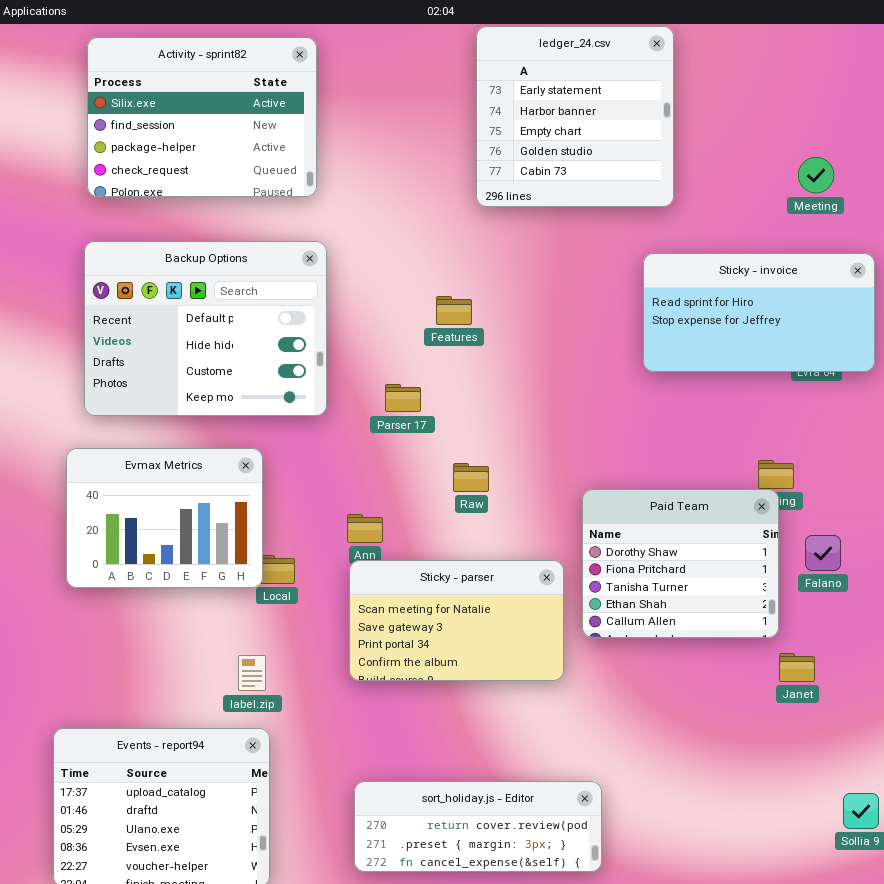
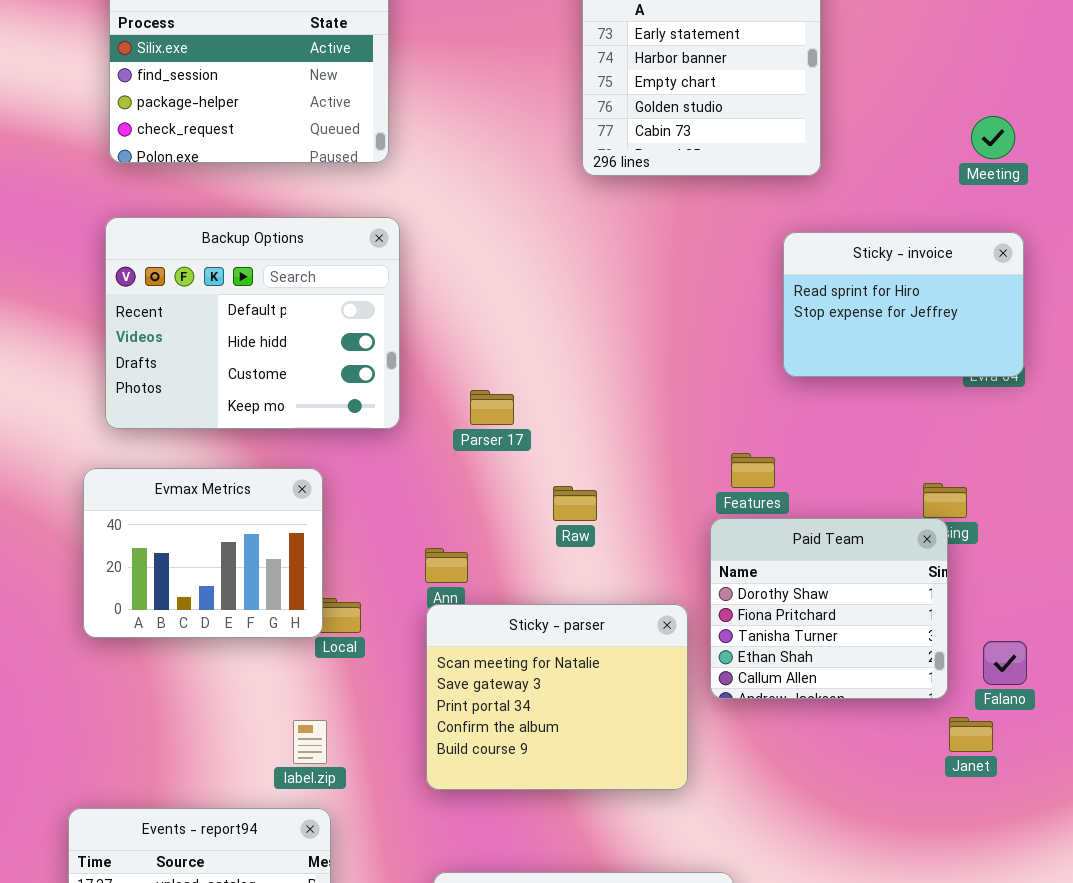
Sticky - invoice: [643,253,875,372] -> [783,232,1024,377], resized
Features: [436,296,472,325] -> [731,453,775,488], moved
Falano: [805,535,841,571] -> [983,641,1027,685], moved
Sticky - parser: [349,560,564,681] -> [426,604,688,790], resized

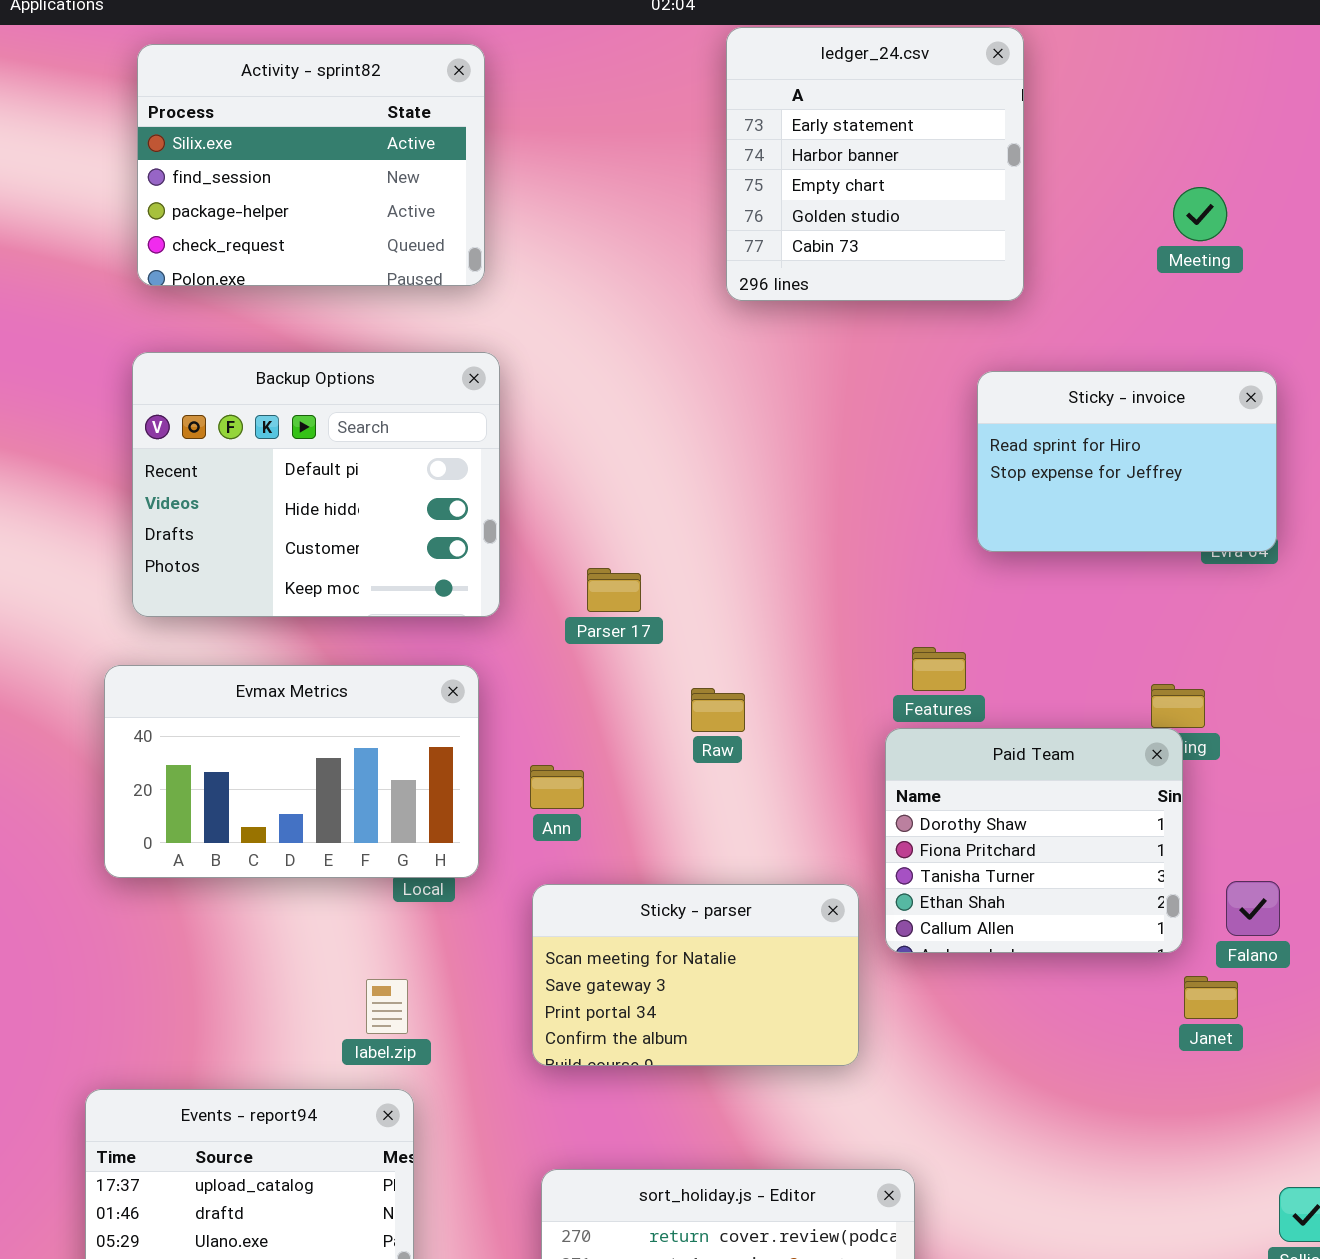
Meeting: [971,116,1015,159] -> [1173,187,1227,241], moved
Evmax Metrics: [83,468,323,638] -> [104,665,479,878], resized
Sticky - parser: [426,604,688,790] -> [532,884,859,1066], resized

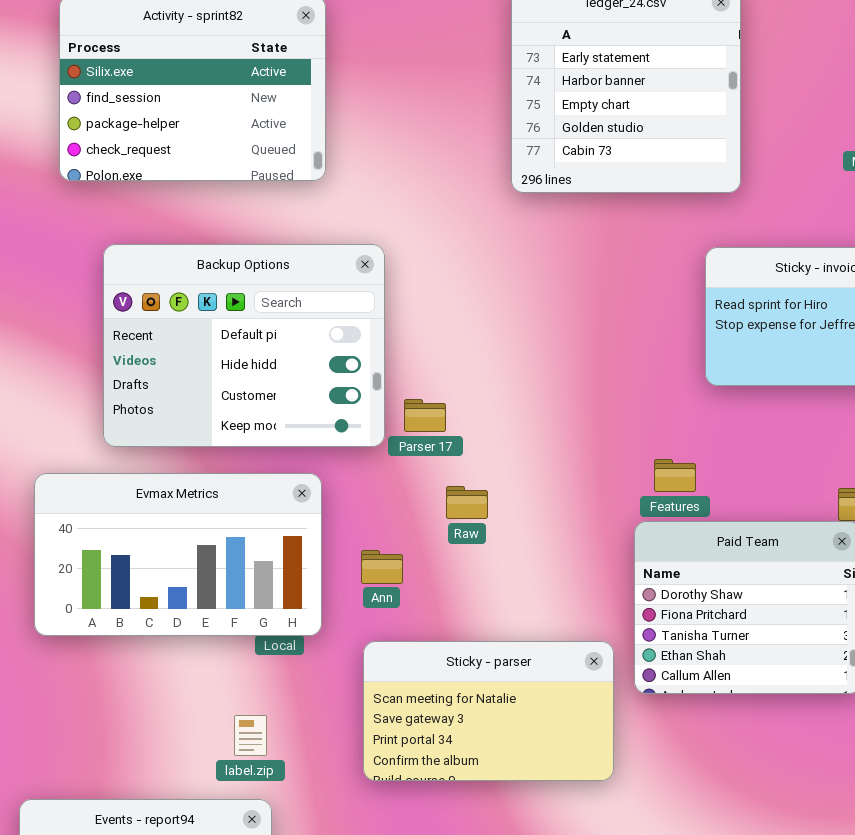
Backup Options: [132,352,500,617] -> [103,244,385,447], moved
Raw: [691,688,745,732] -> [446,486,488,519], moved

